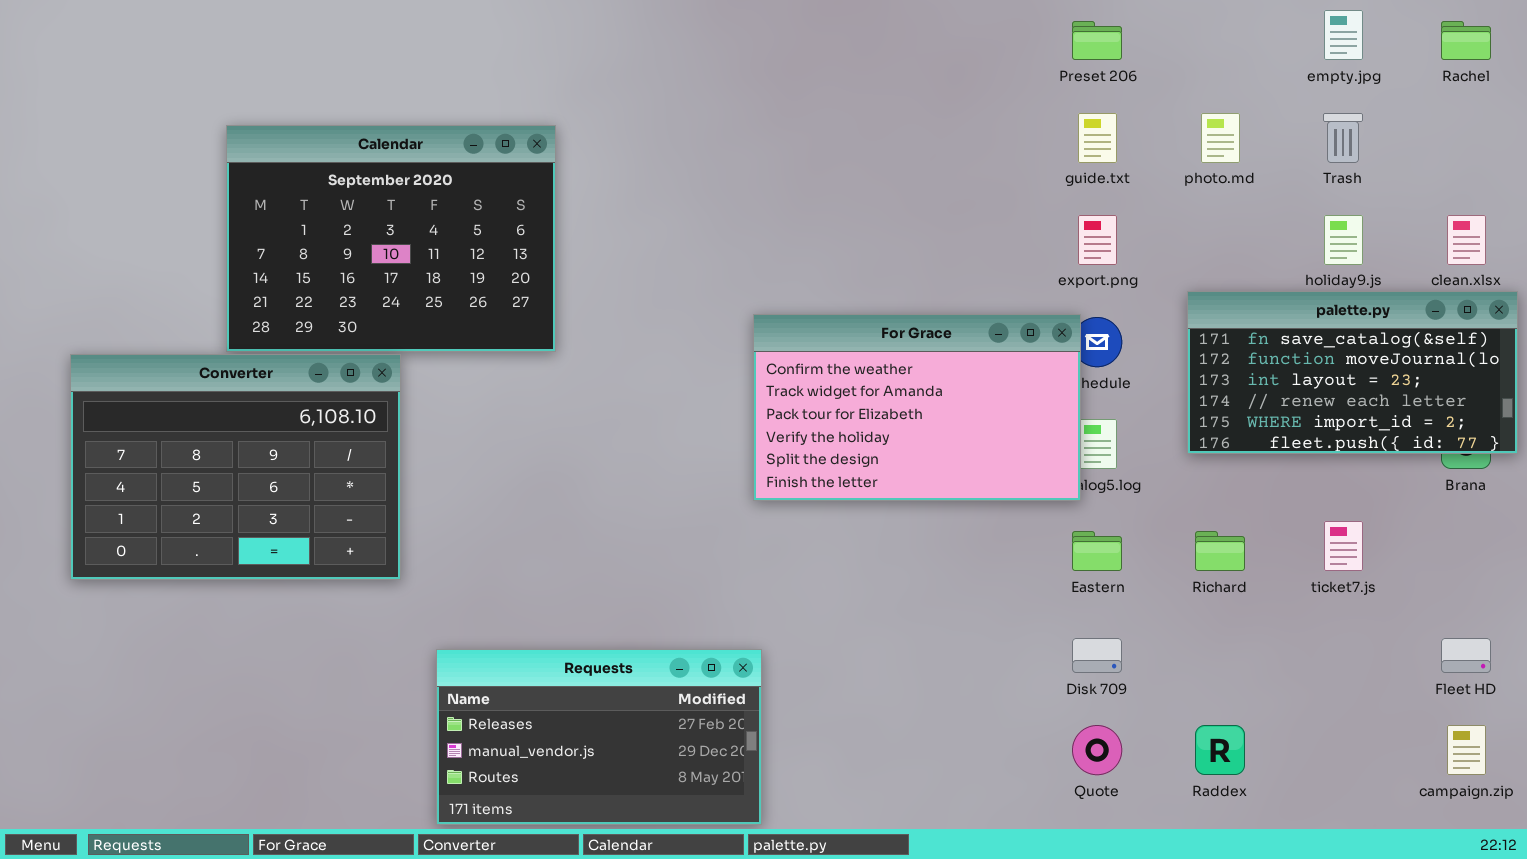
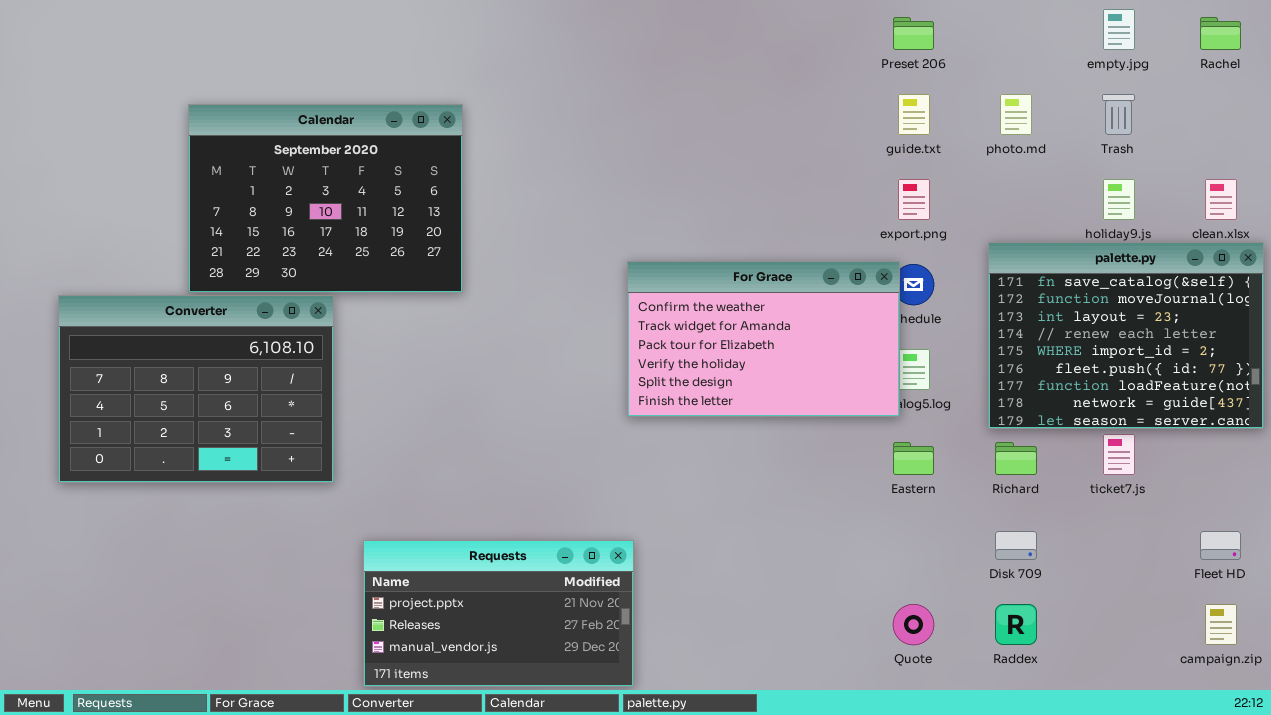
palette.py: [1187,291,1518,454] -> [988,242,1264,429], resized
Disk 709: [1072,638,1122,673] -> [995,531,1037,560], moved
Requests: [436,649,762,825] -> [363,540,634,687], scrolled up 1 row

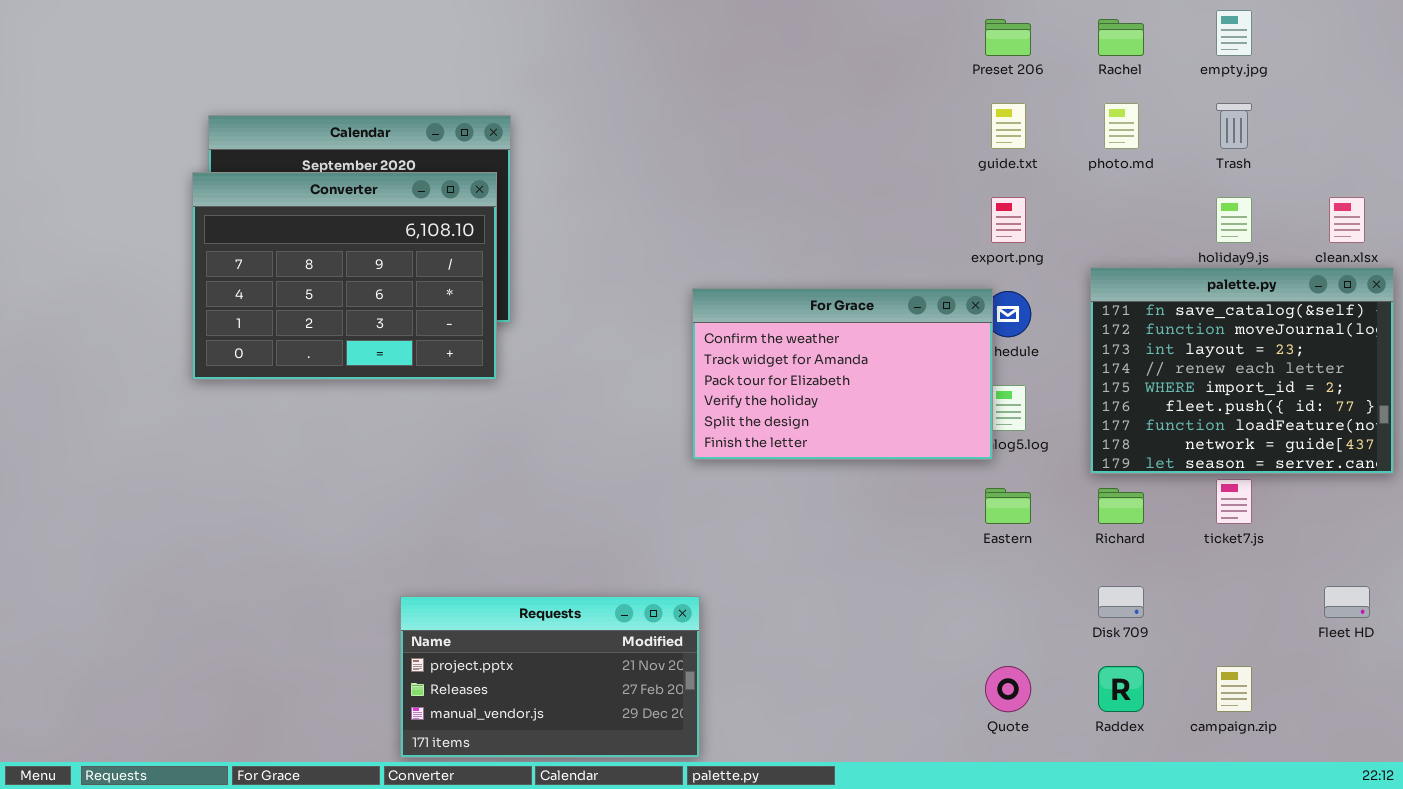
Rachel: [1200,17,1241,50] -> [1098,19,1144,56], moved
Converter: [58,295,334,483] -> [192,172,497,380], moved
campaign.zip: [1205,604,1237,645] -> [1216,666,1252,712], moved

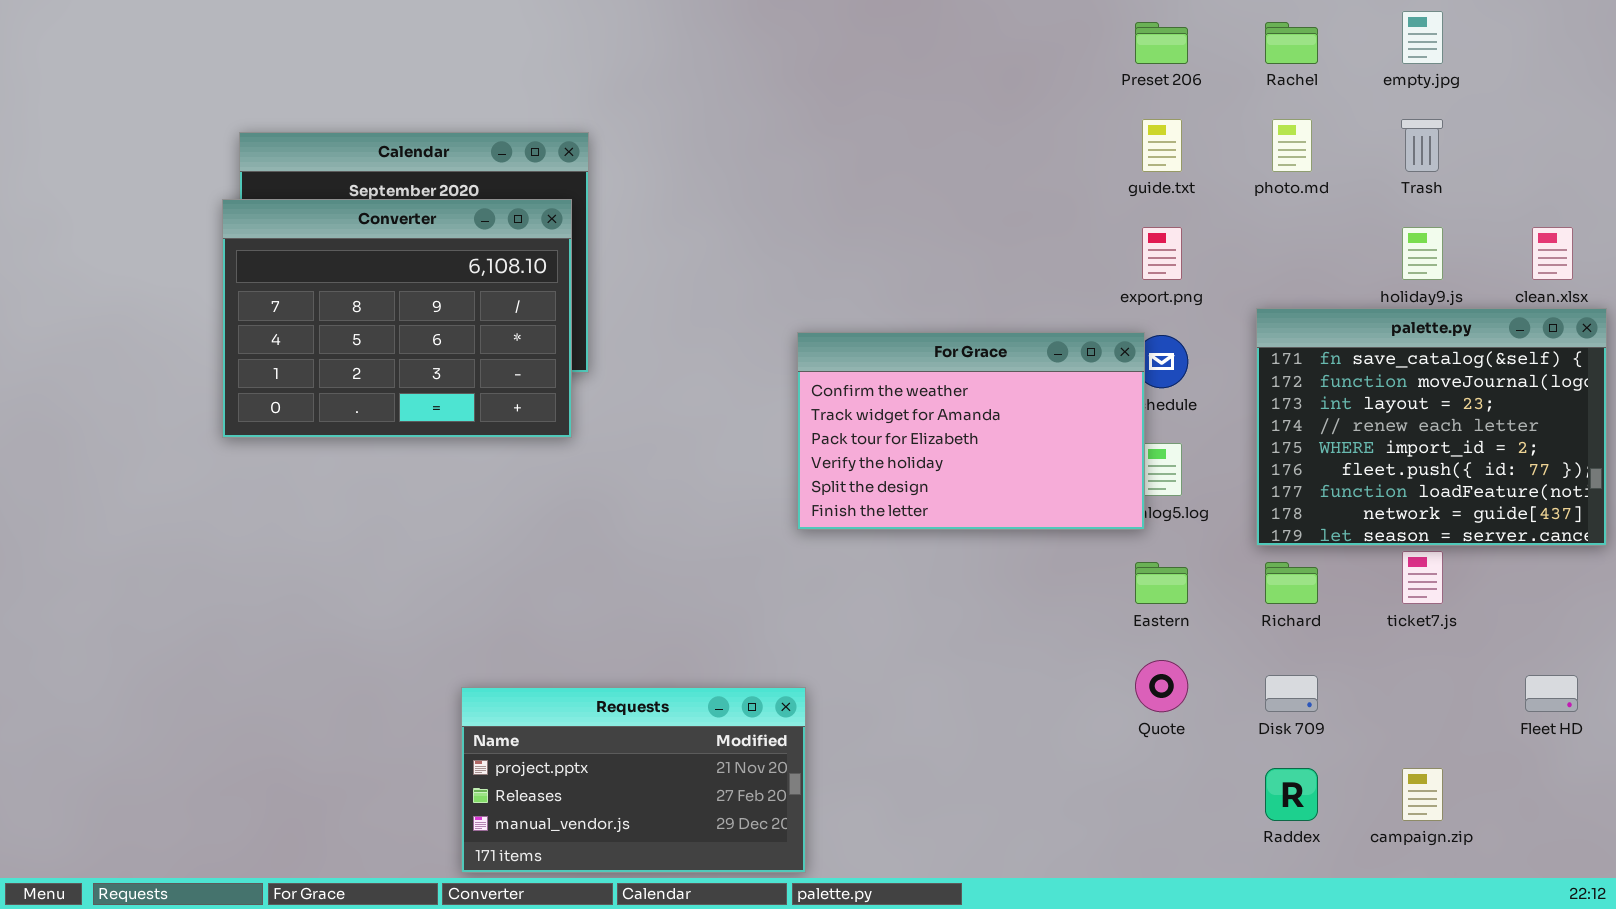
Quote: [985,666,1031,712] -> [1135,660,1188,712], moved

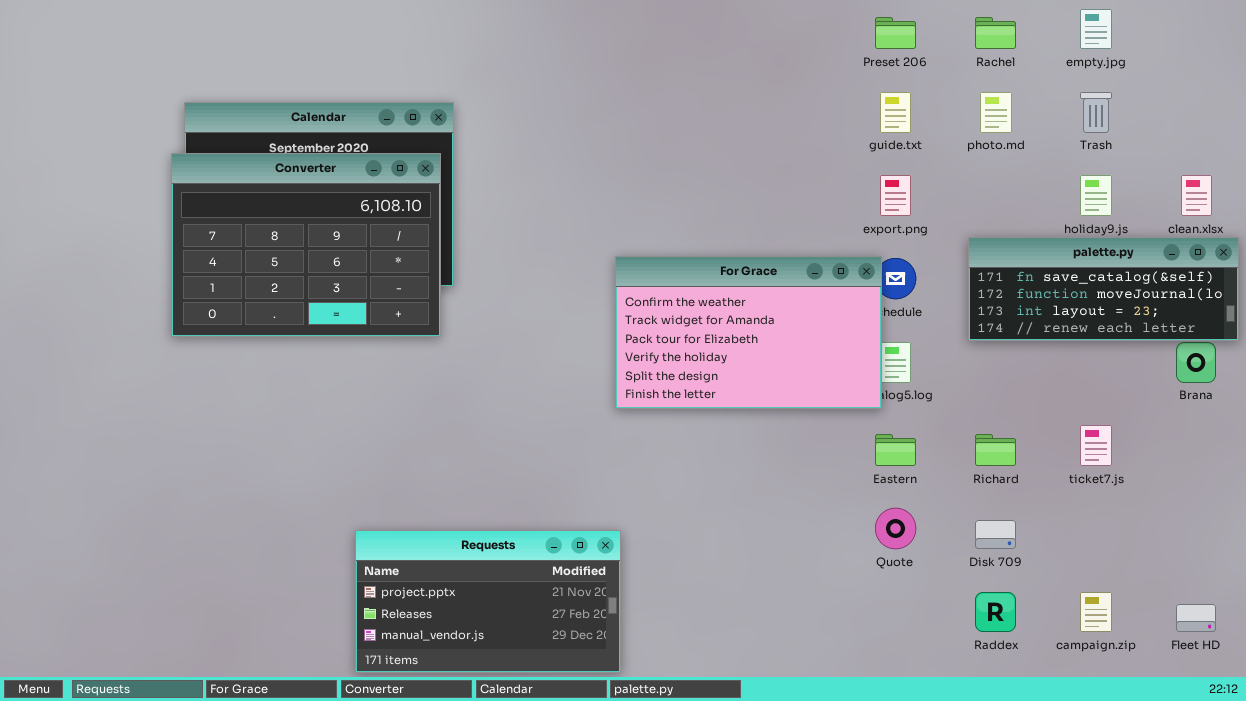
palette.py: [1256,308,1607,546] -> [968,237,1239,341], resized
Fleet HD: [1525,675,1578,712] -> [1176,604,1216,632], moved

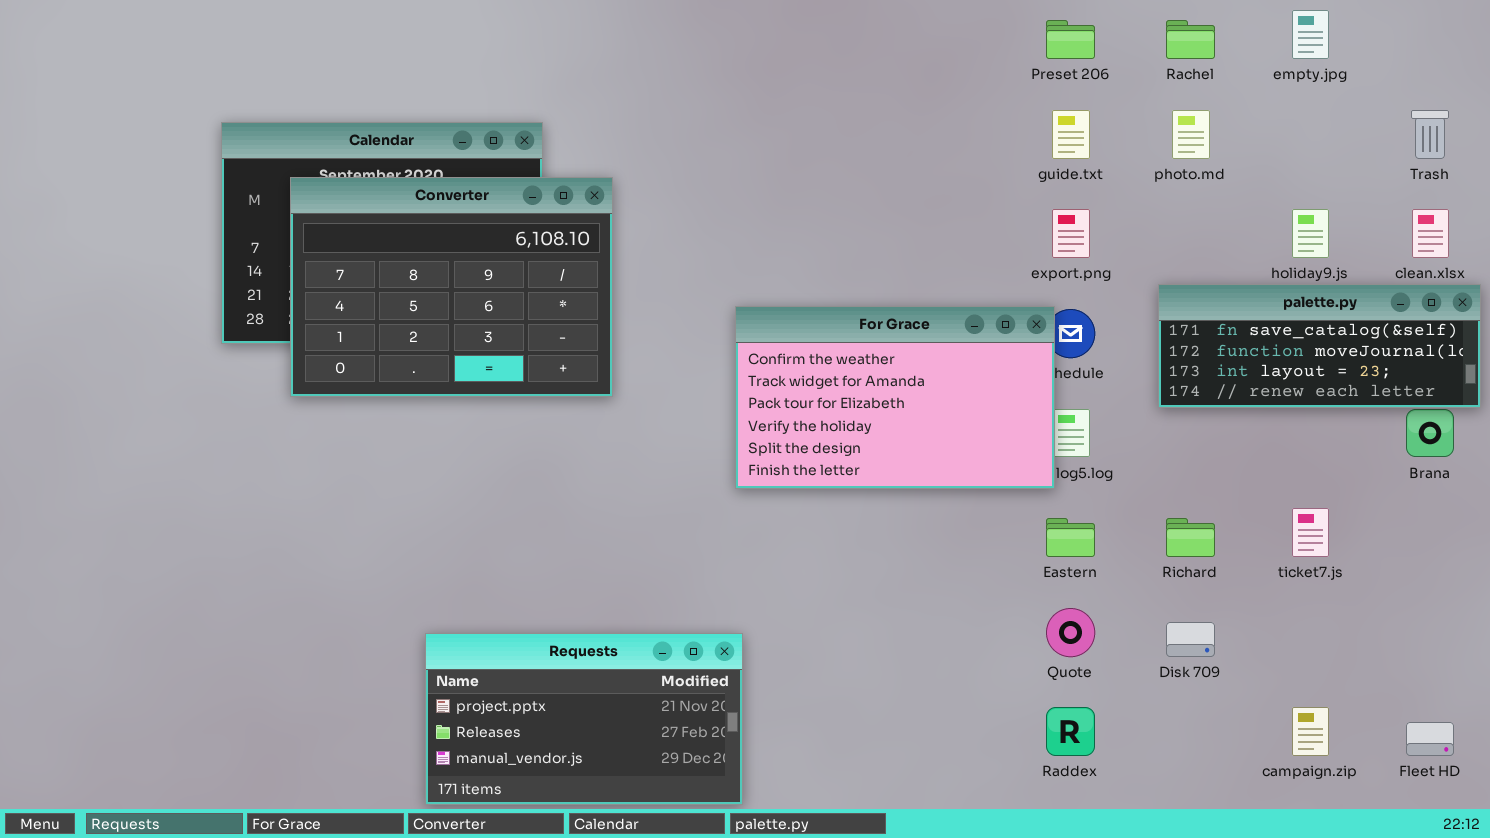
Trash: [1080,92,1112,133] -> [1411,110,1449,159], moved
Converter: [171,153,441,337] -> [290,177,613,397], moved
Raddex: [975,592,1016,632] -> [1046,707,1095,756], moved

